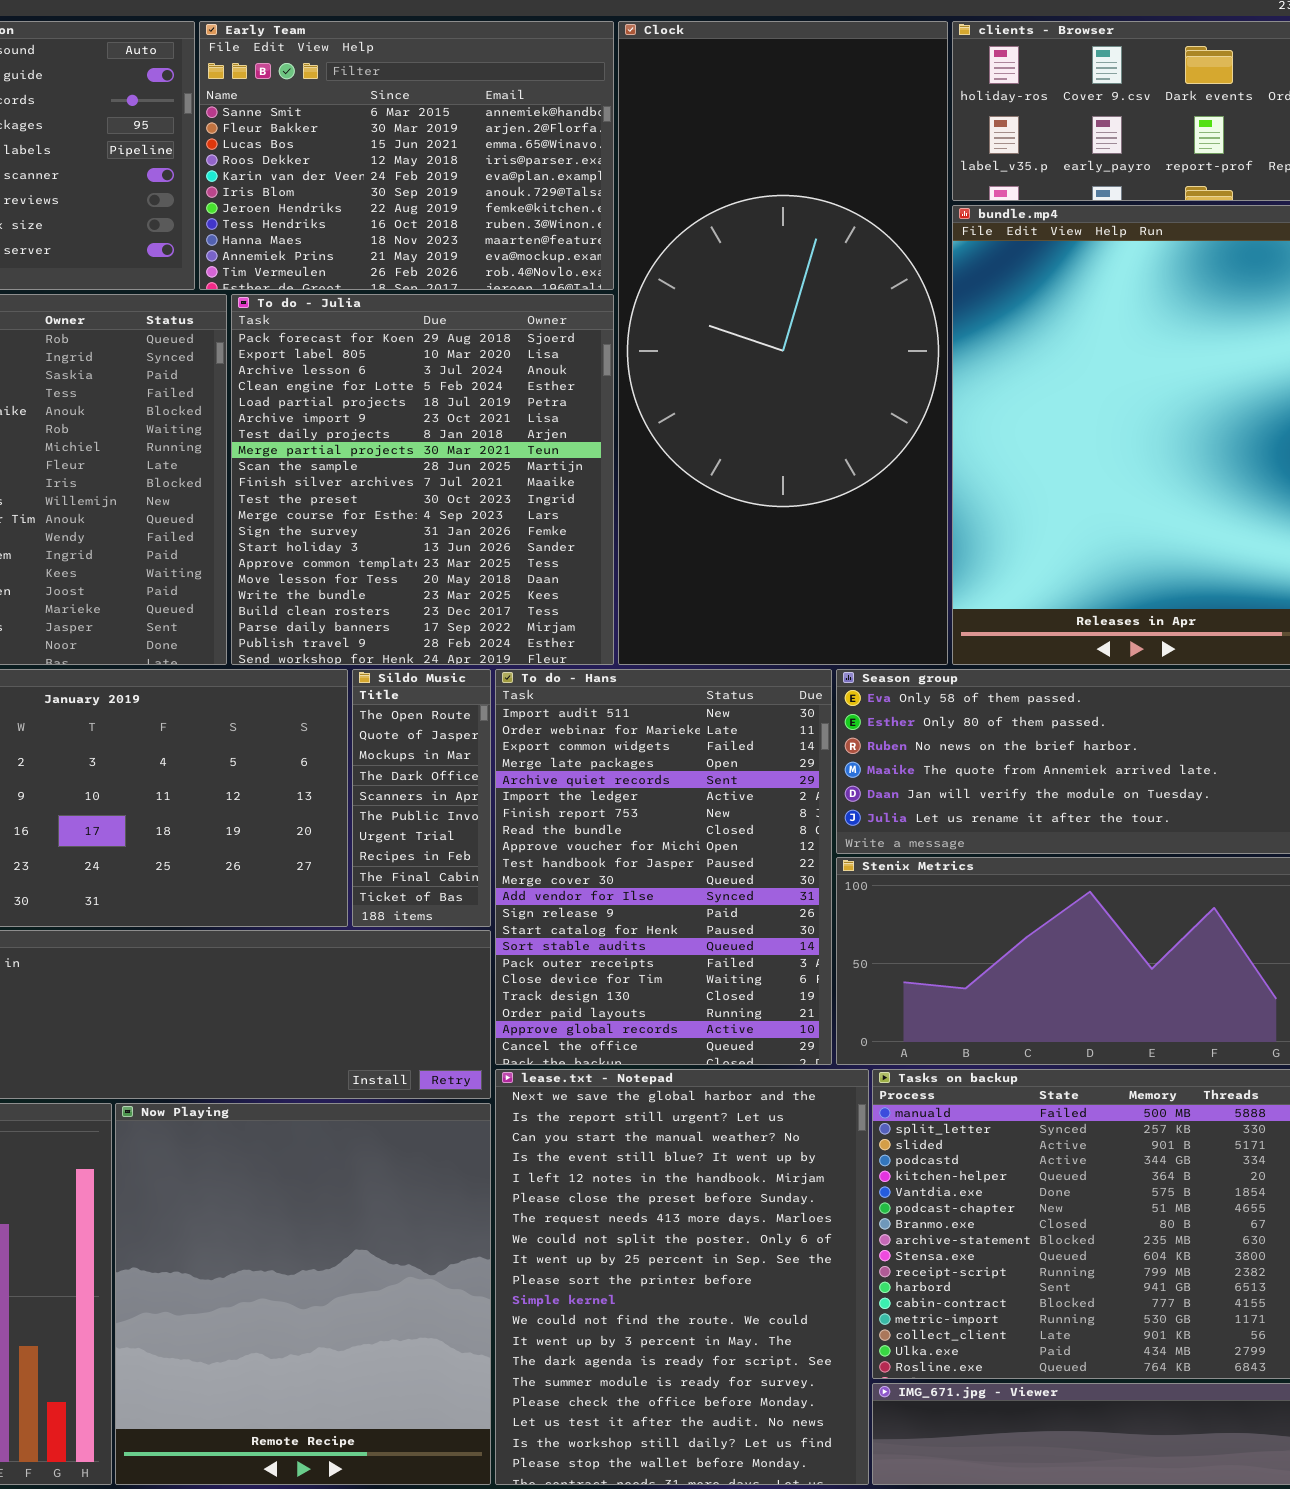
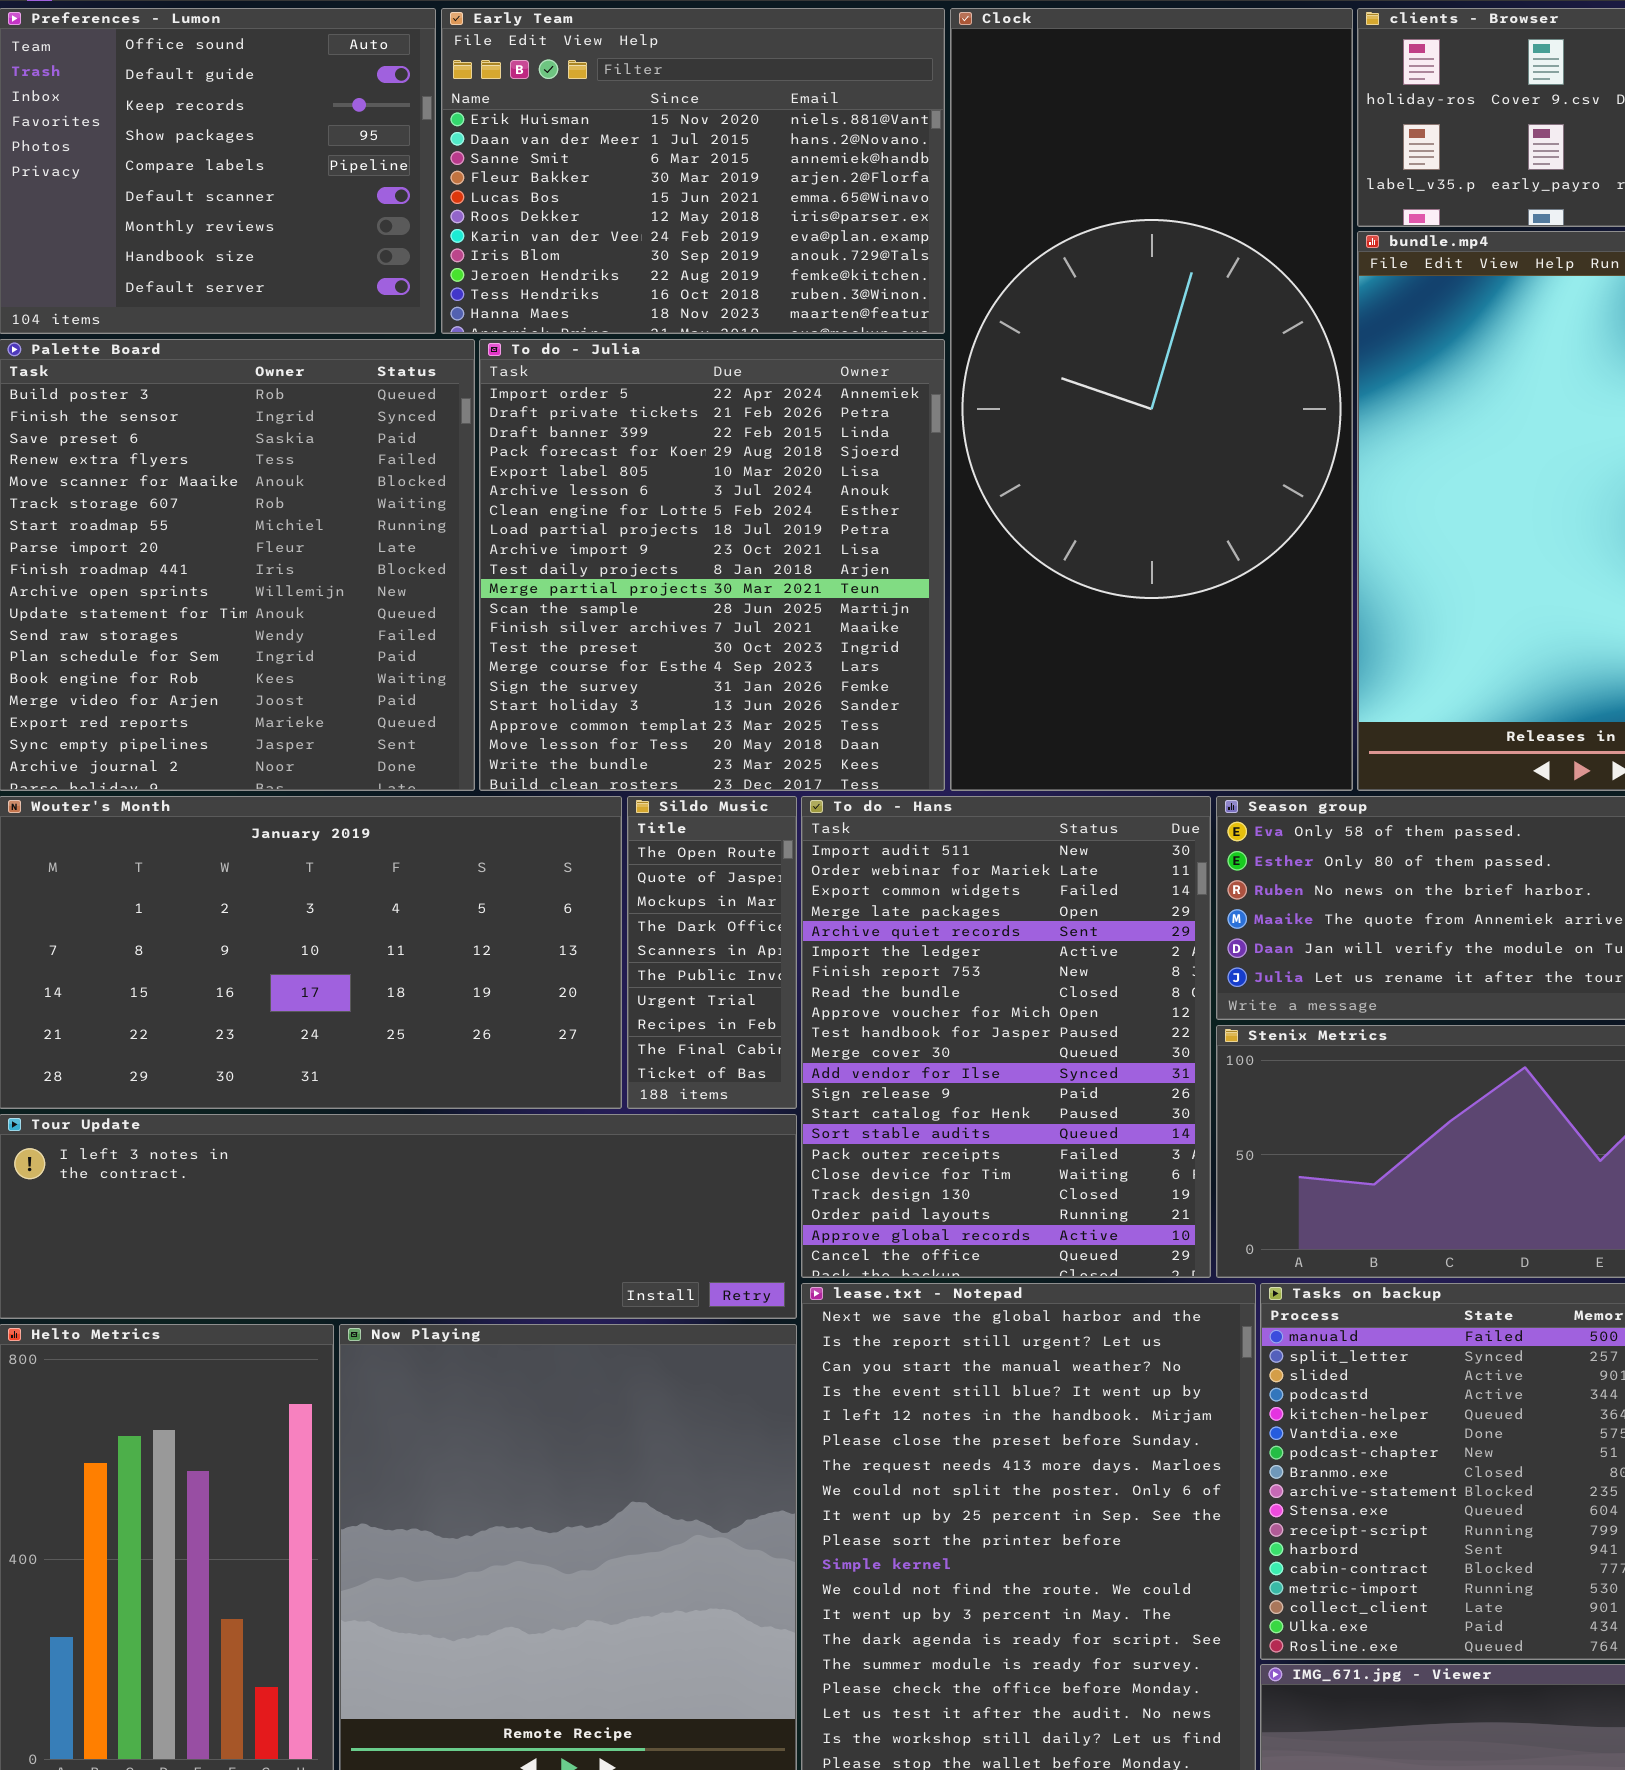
Early Team: [199,21,614,290] -> [441,8,945,334], scrolled up 2 rows
To do - Julia: [231,294,614,665] -> [479,339,945,791], scrolled up 3 rows

